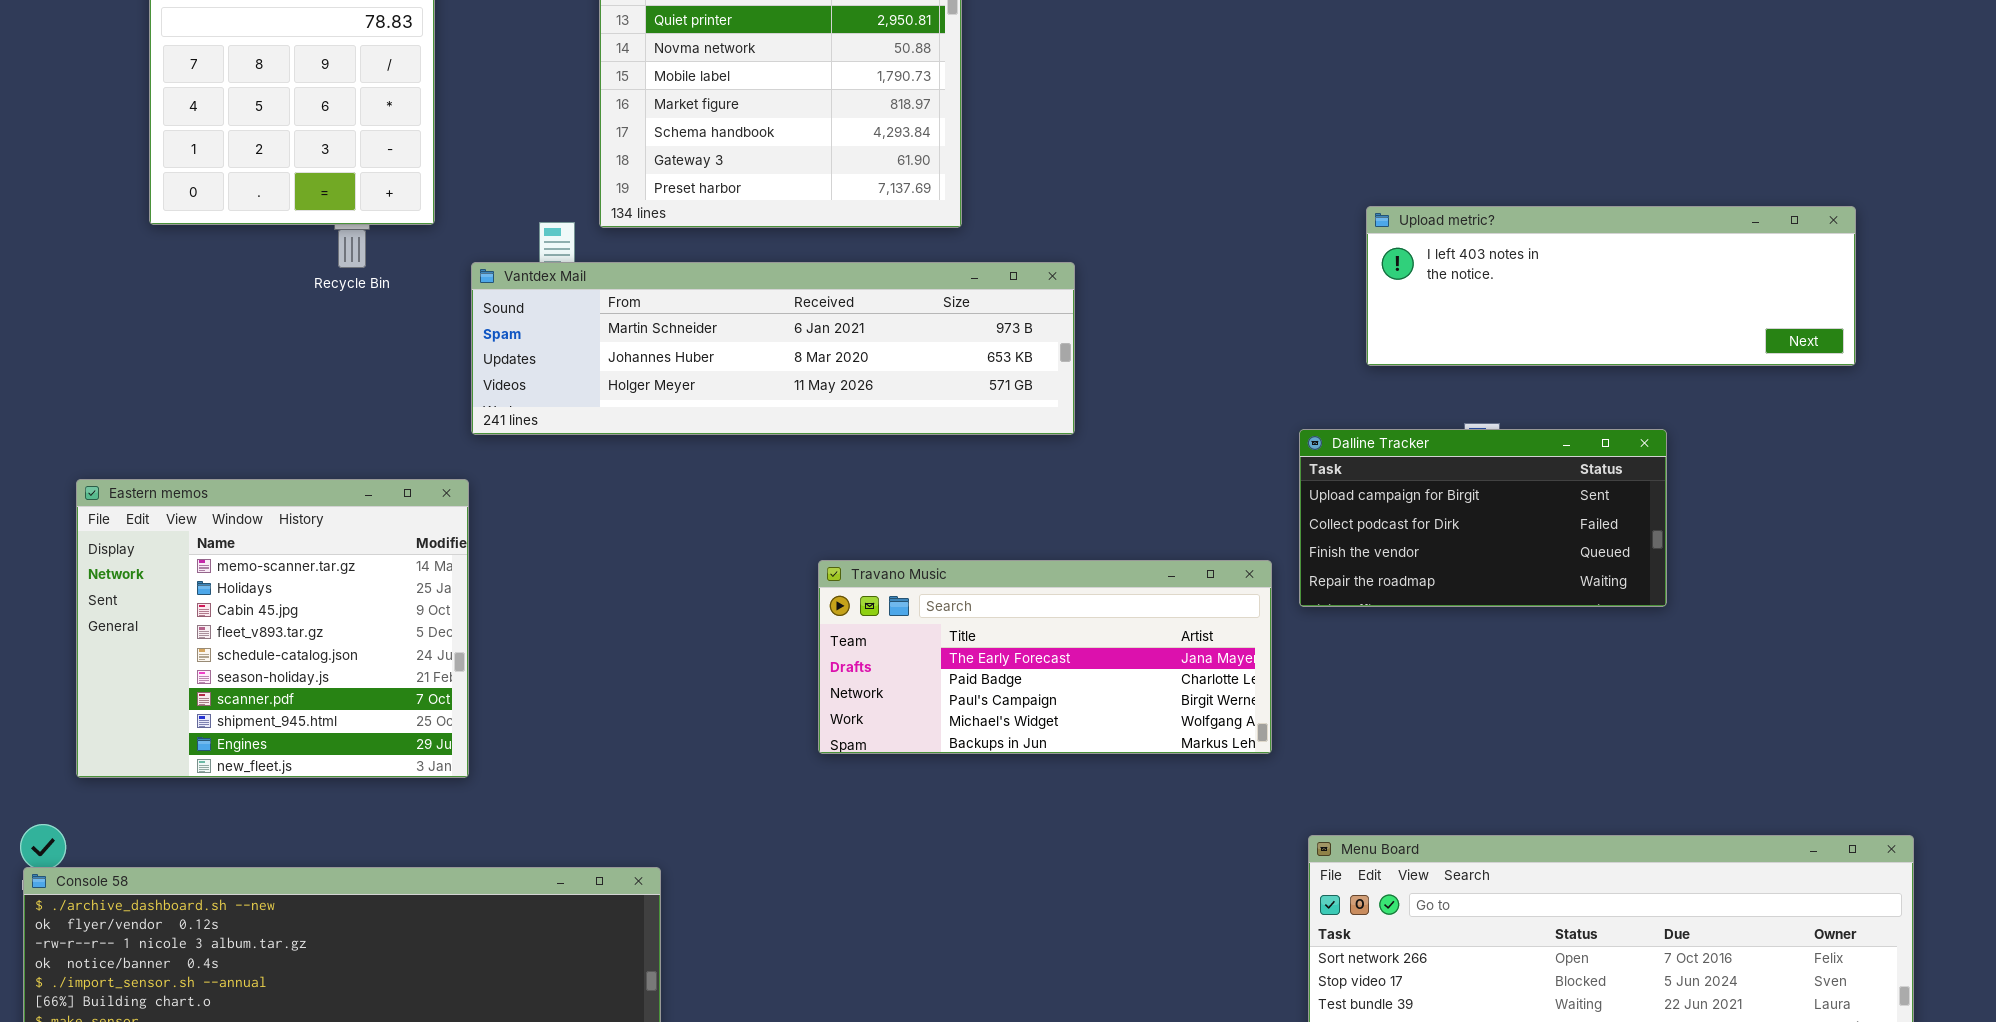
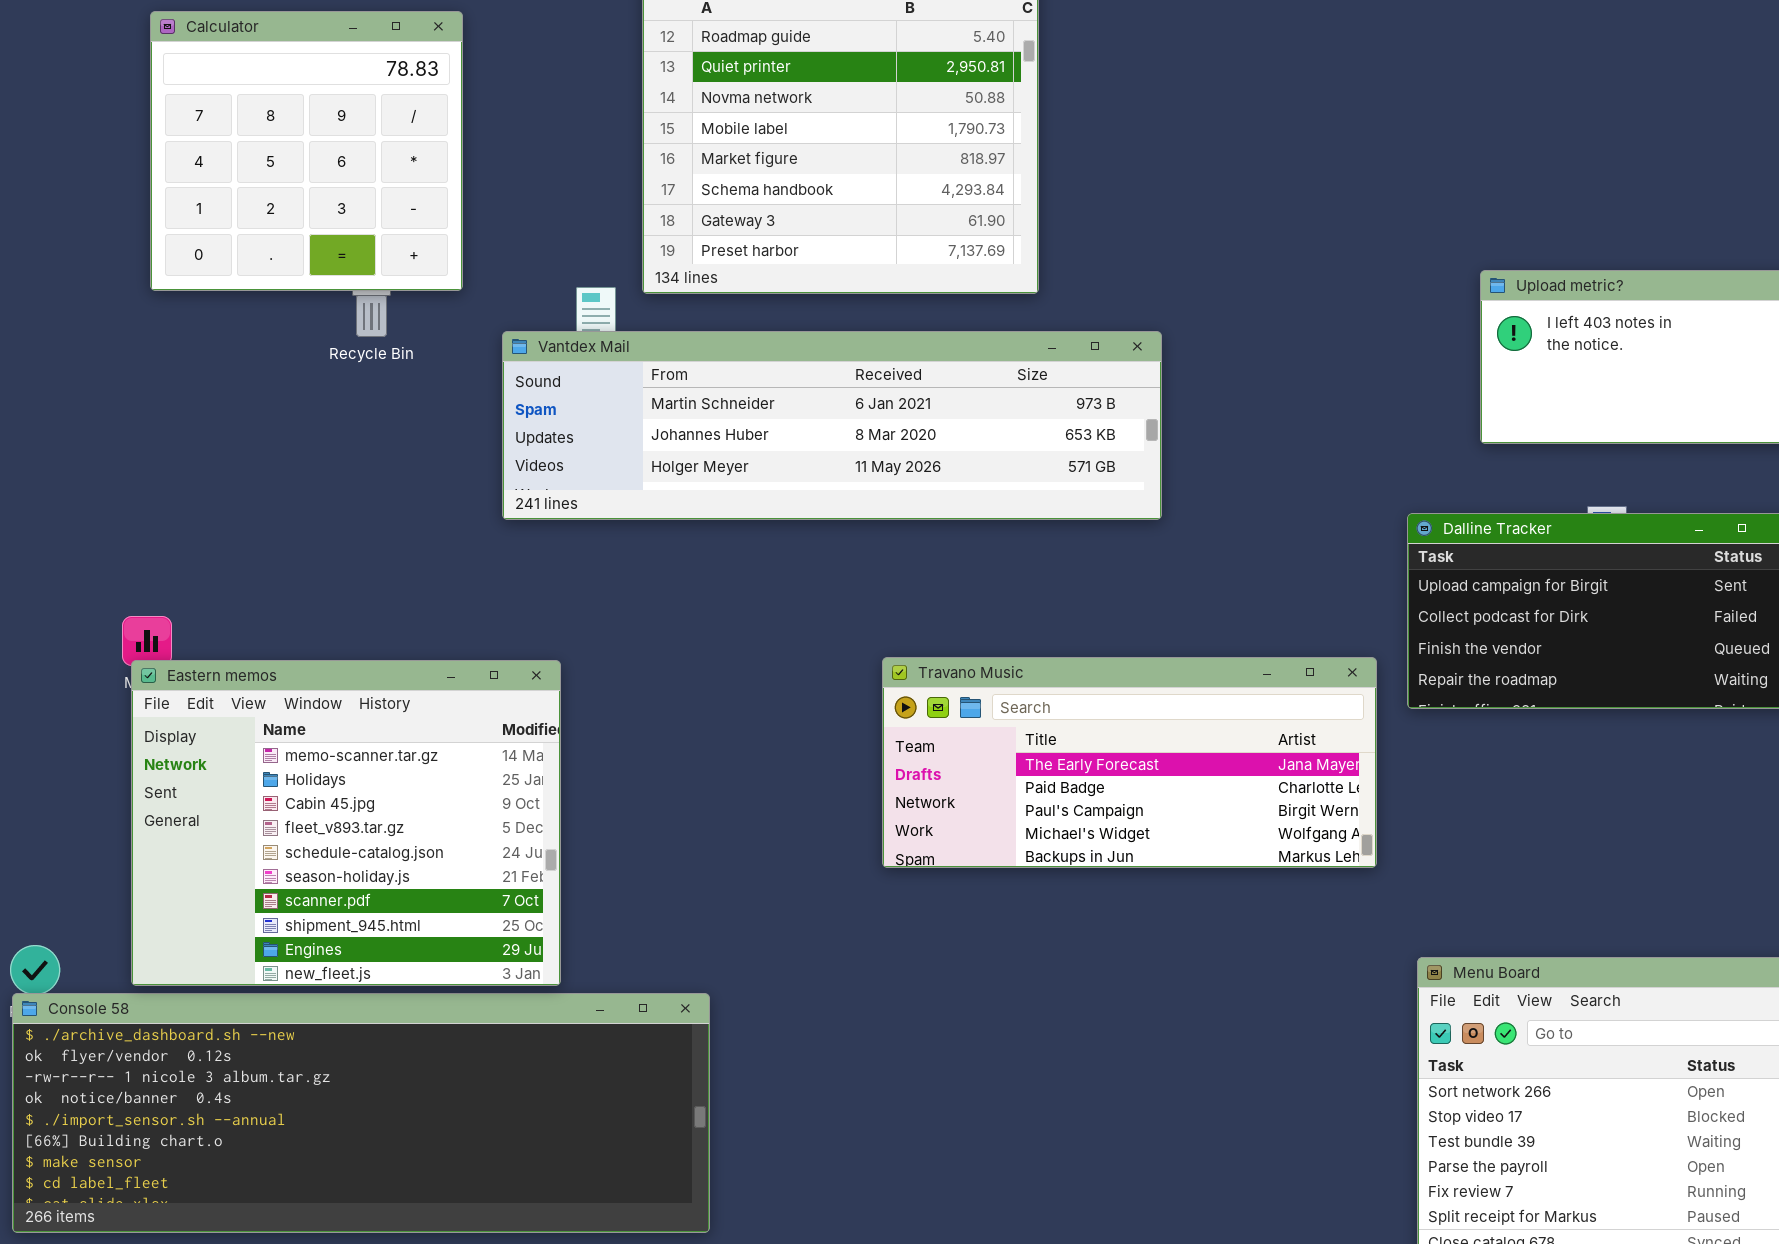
Eastern memos: [76,479,469,778] -> [131,660,561,986], moved

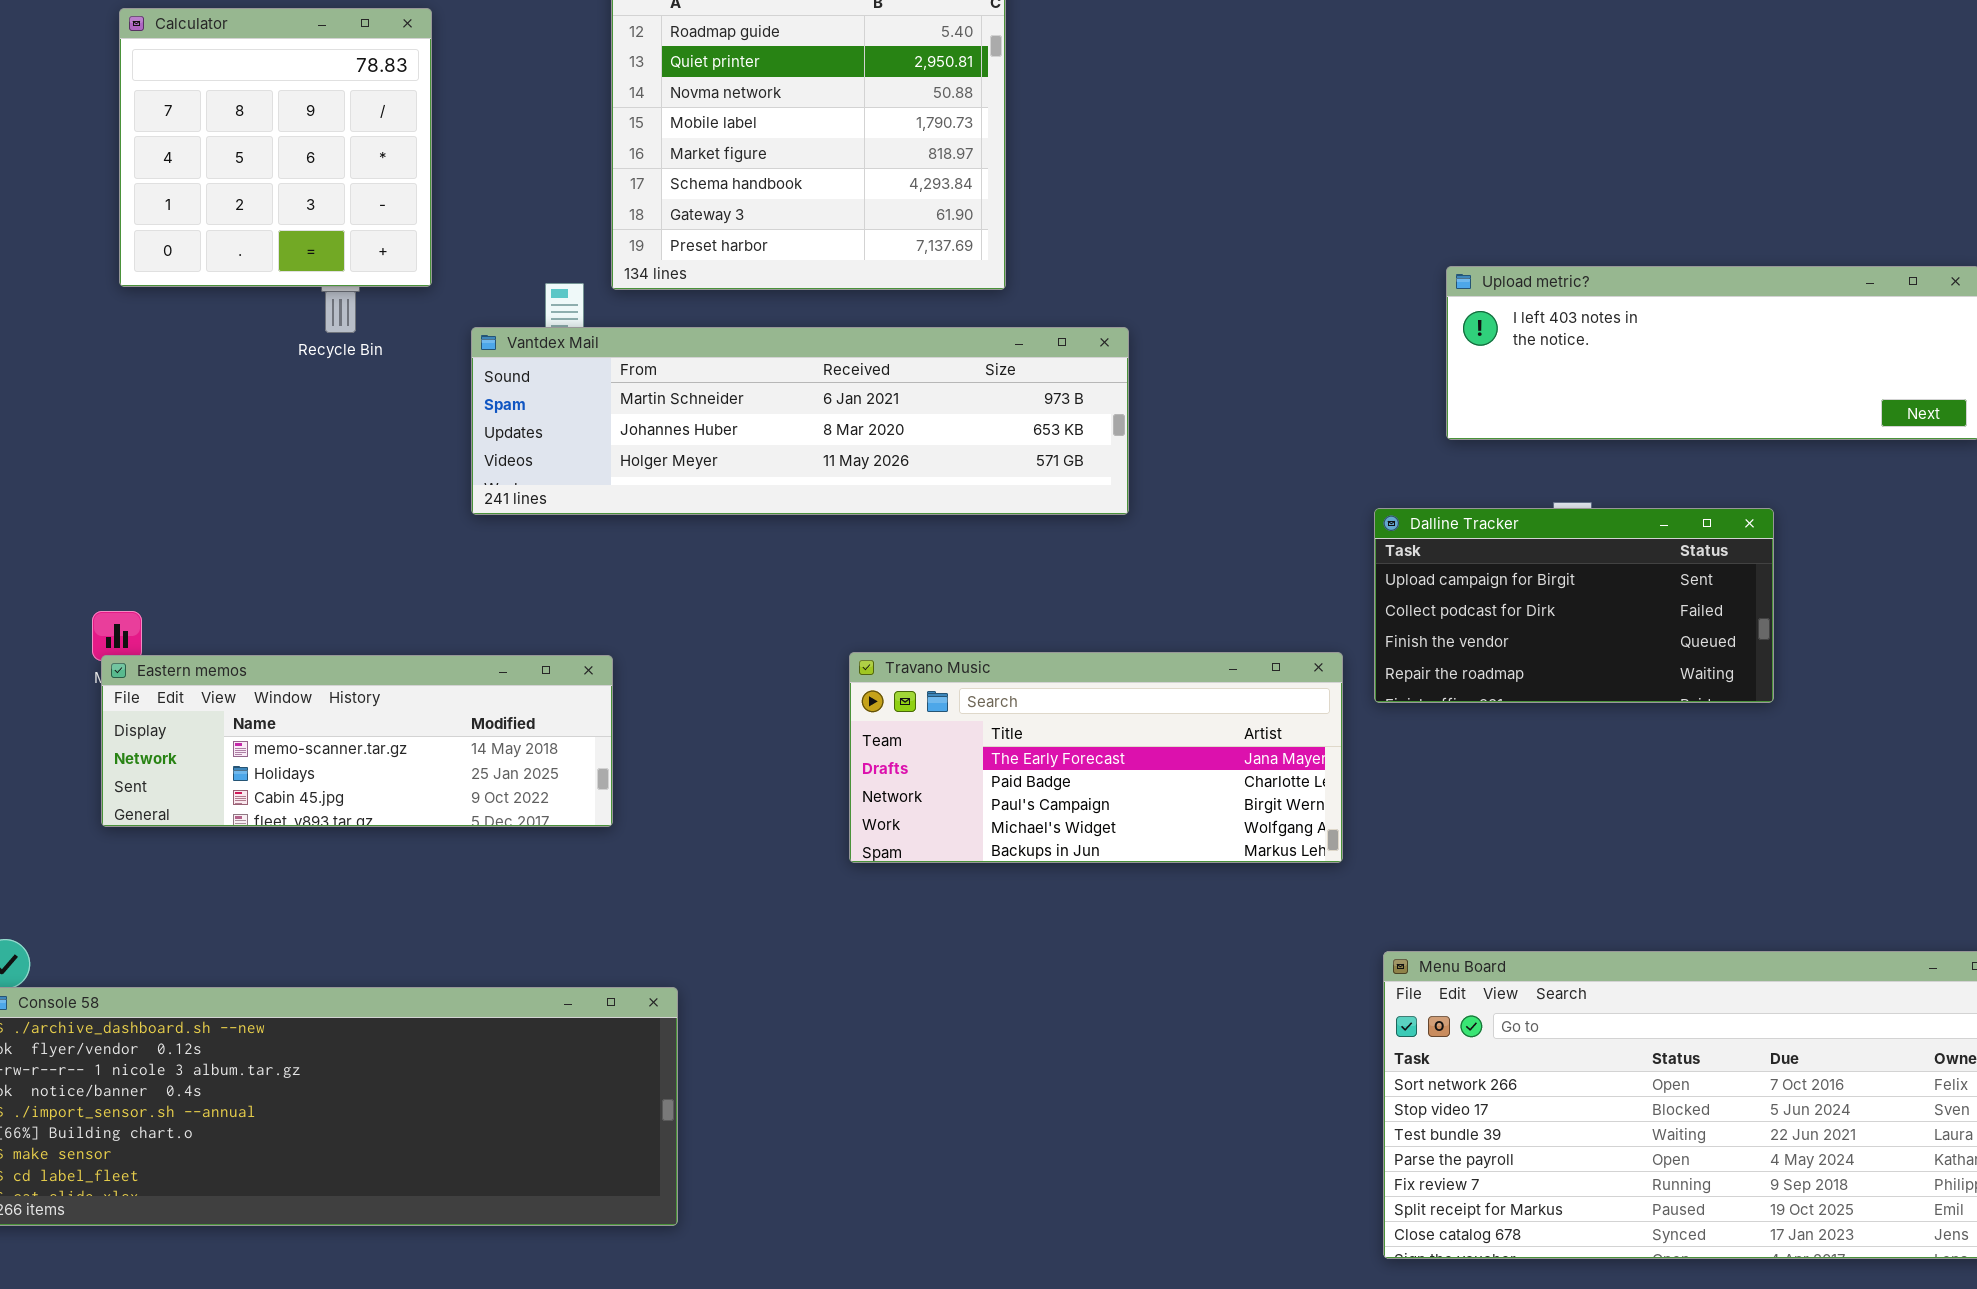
Eastern memos: [131,660,561,986] -> [101,655,613,827], resized

